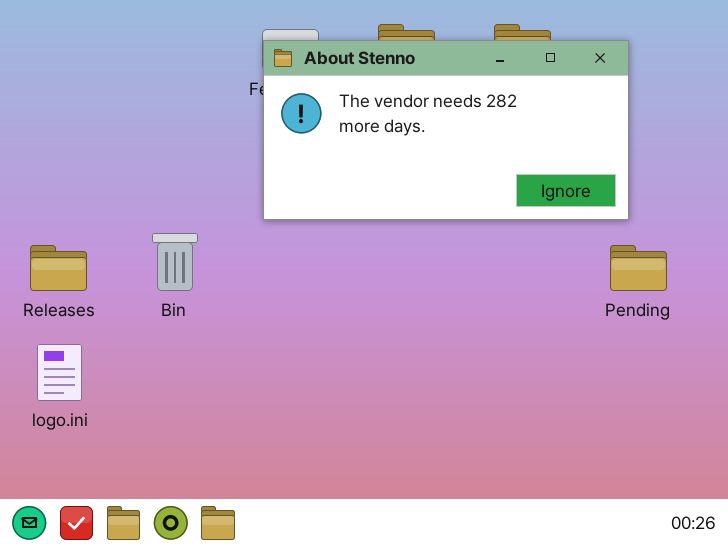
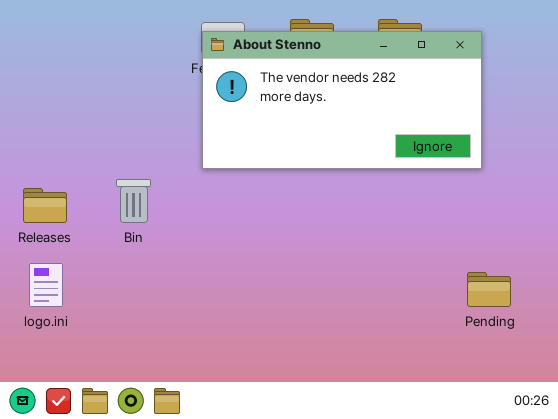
Pending: [610,245,667,291] -> [467,272,511,307], moved

